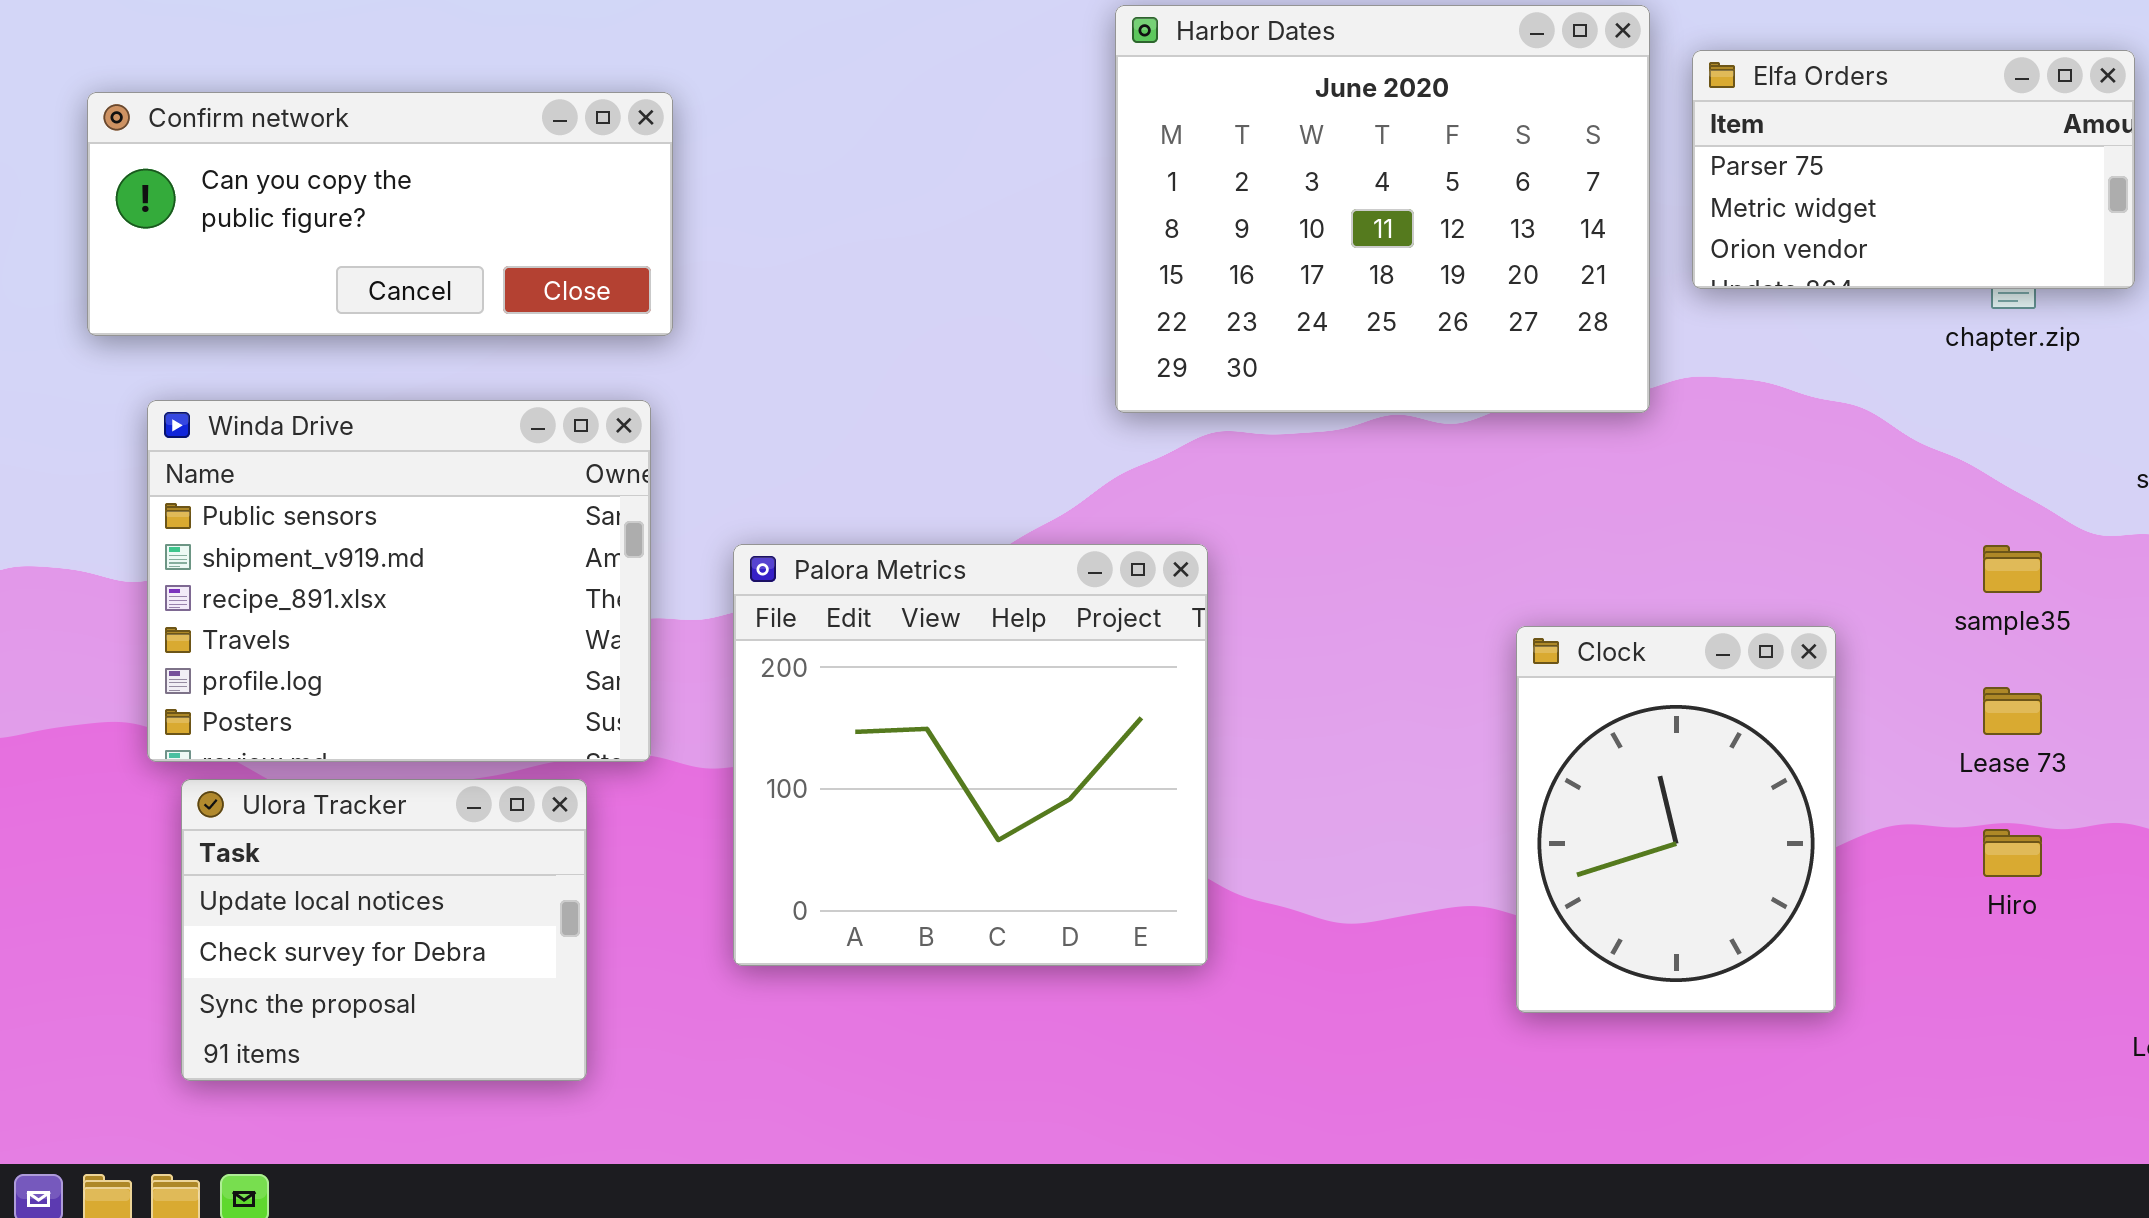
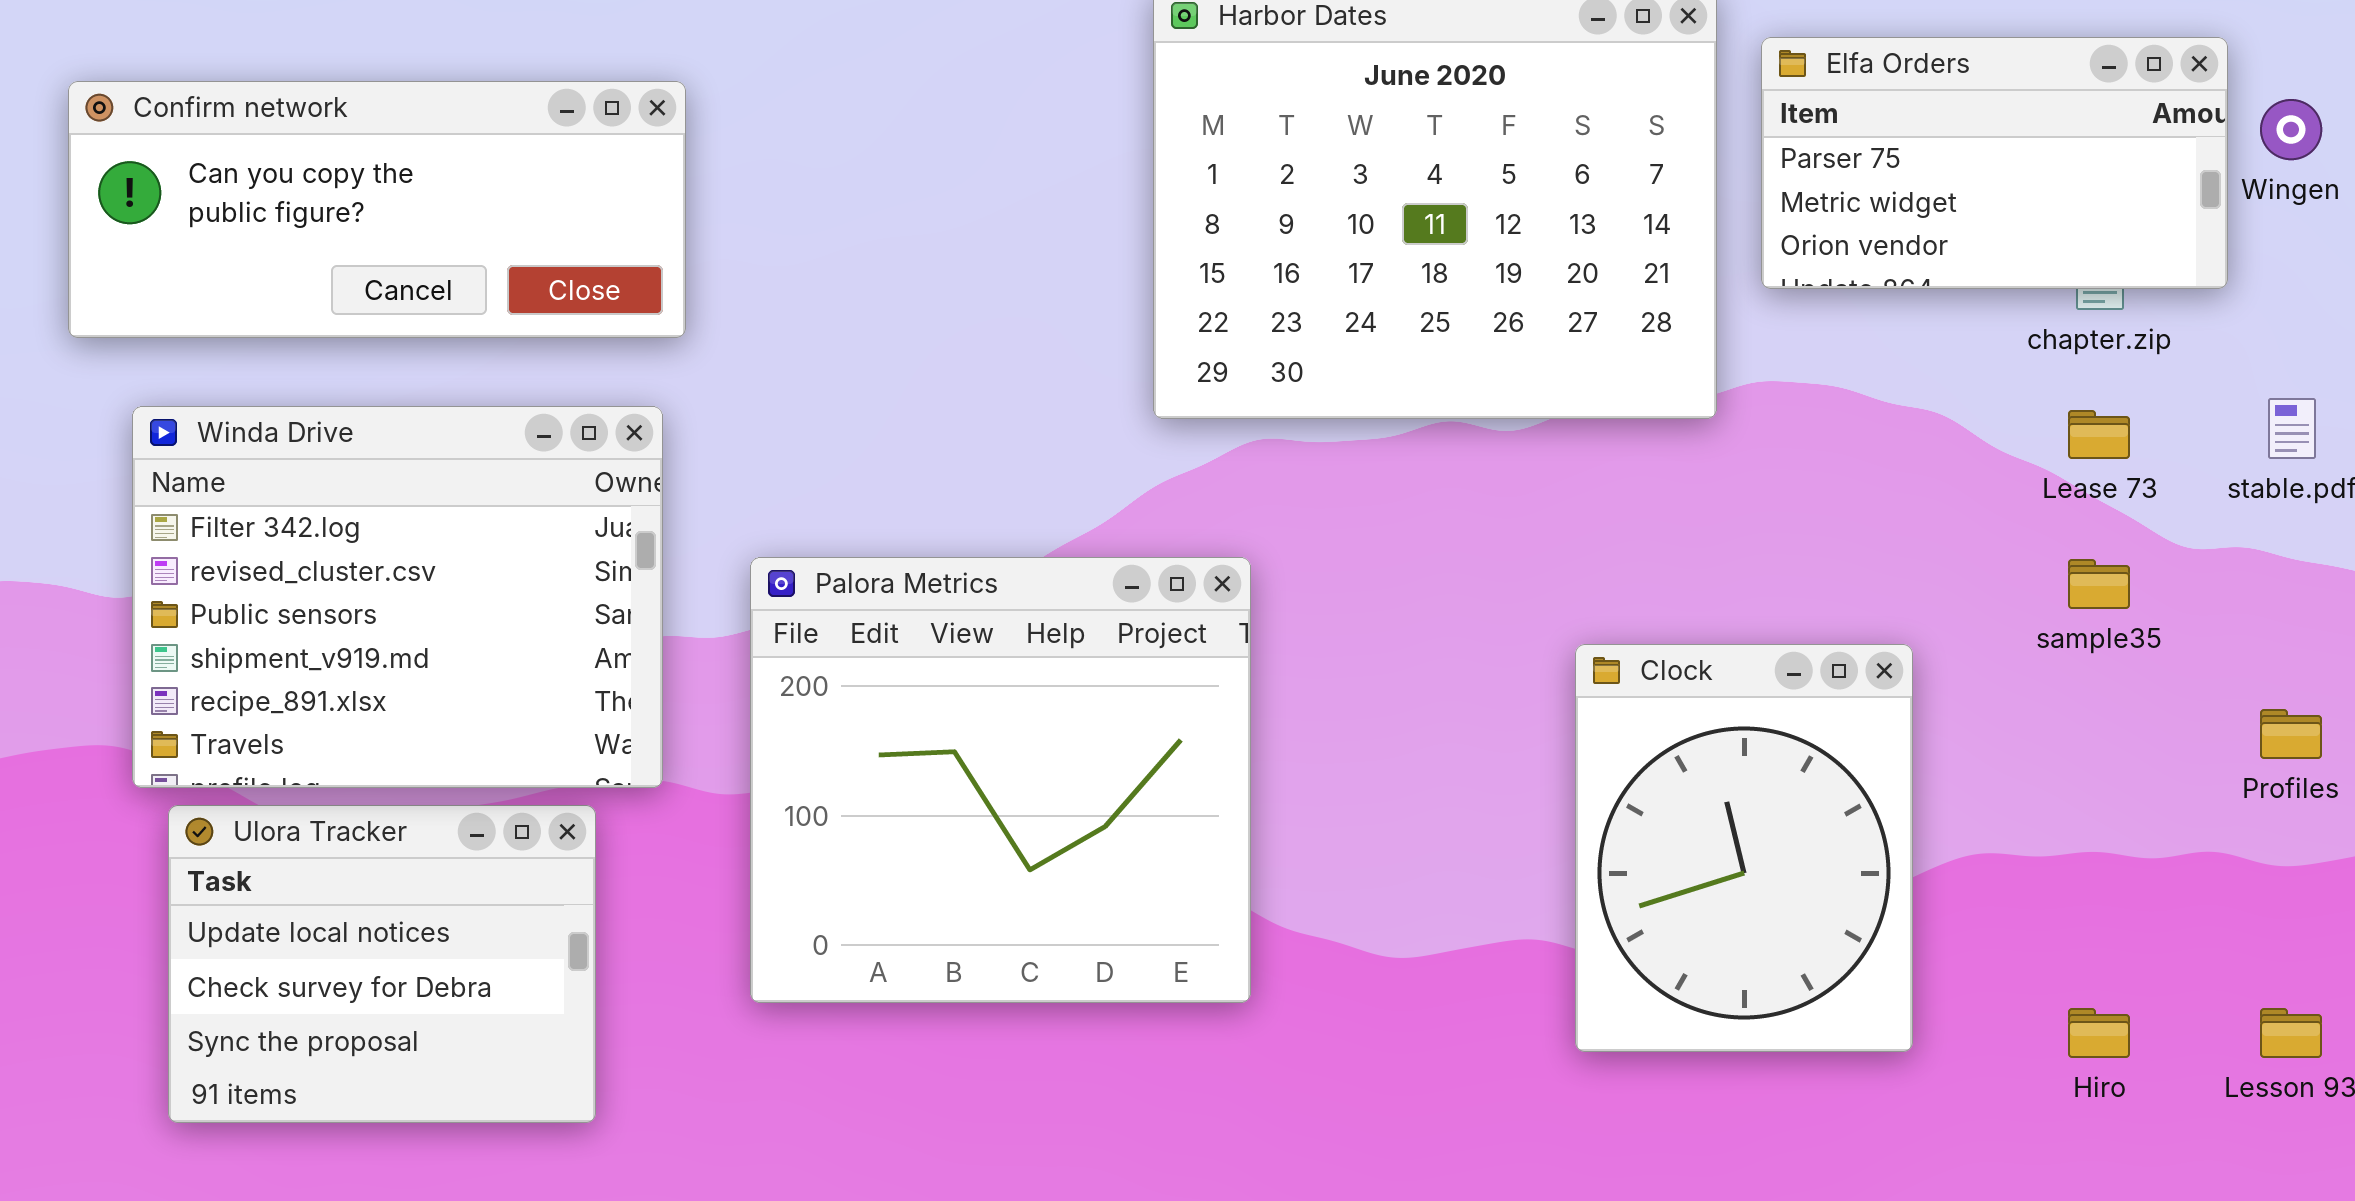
Winda Drive: [147,400,651,762] -> [132,406,663,788], scrolled up 2 rows
Lease 73: [1983,687,2042,735] -> [2068,410,2130,459], moved
Hiro: [1983,829,2042,877] -> [2068,1008,2130,1058], moved

